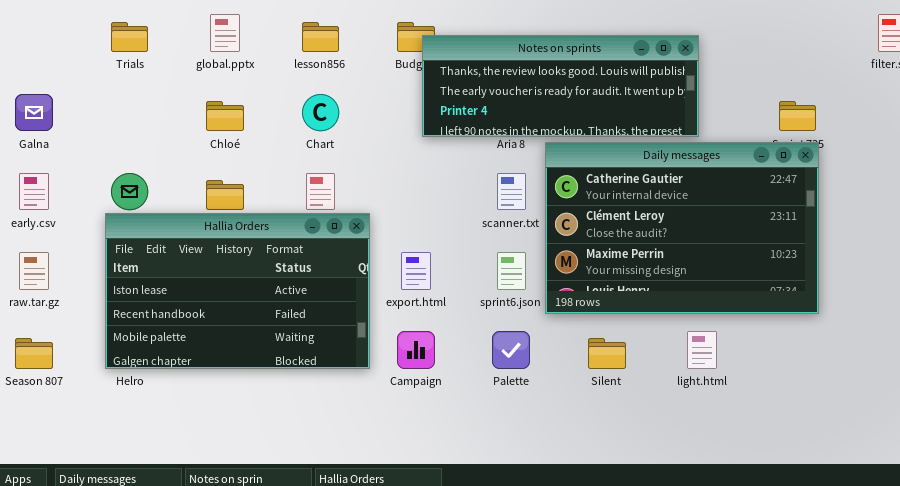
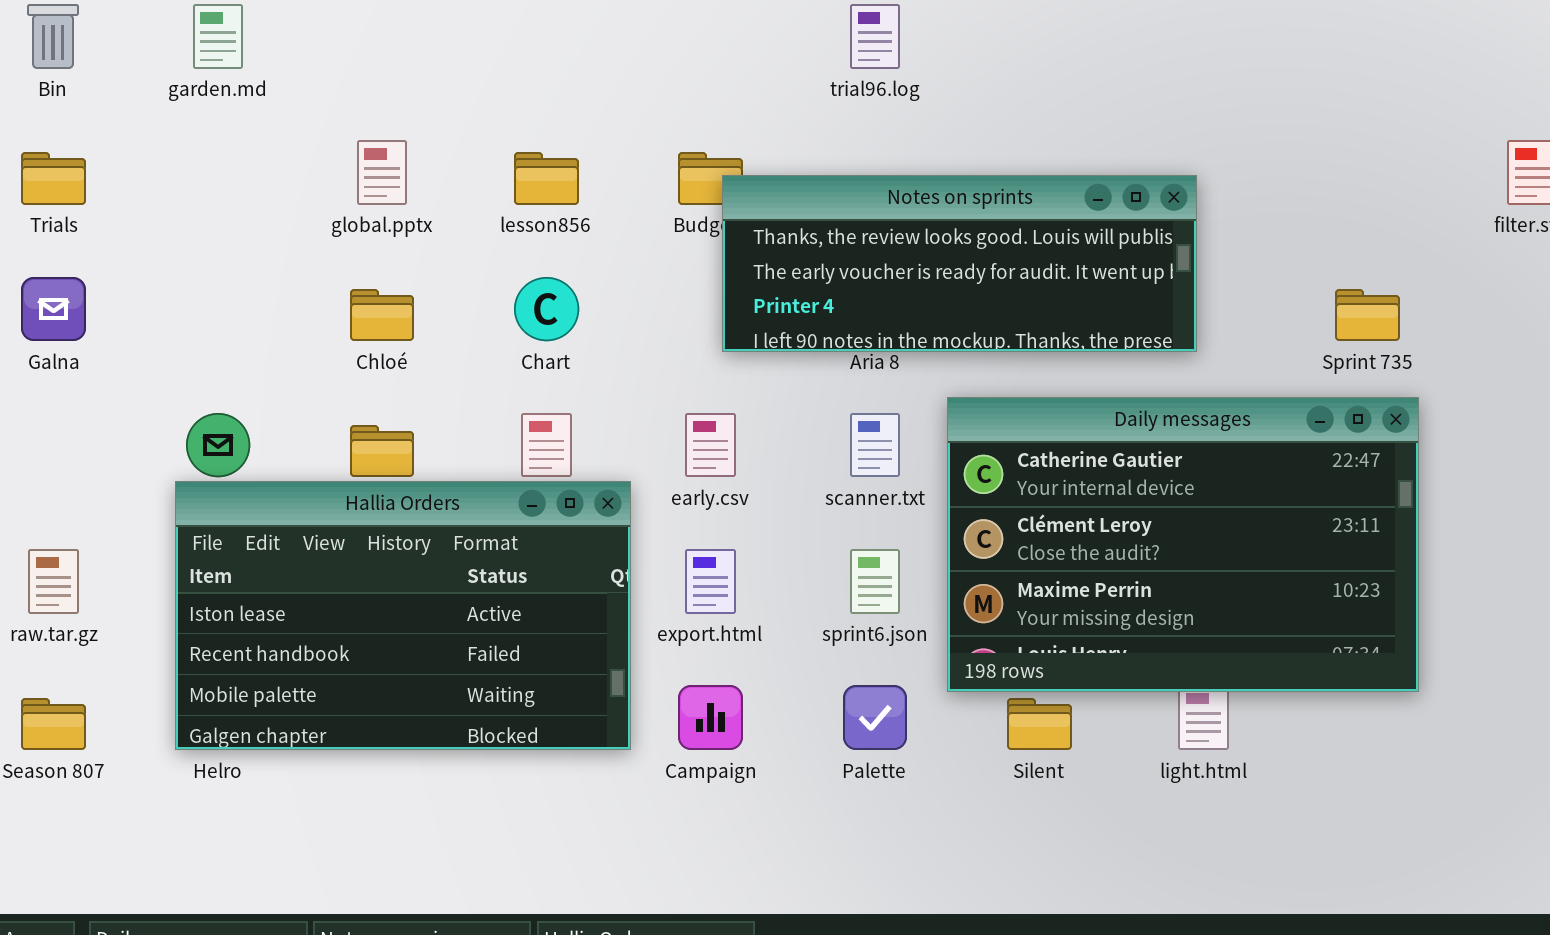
Trials: [111,22,148,52] -> [21,152,86,205], moved
Daily messages: [545,142,819,314] -> [947,397,1419,692], moved
early.csv: [19,173,49,210] -> [685,413,736,477], moved

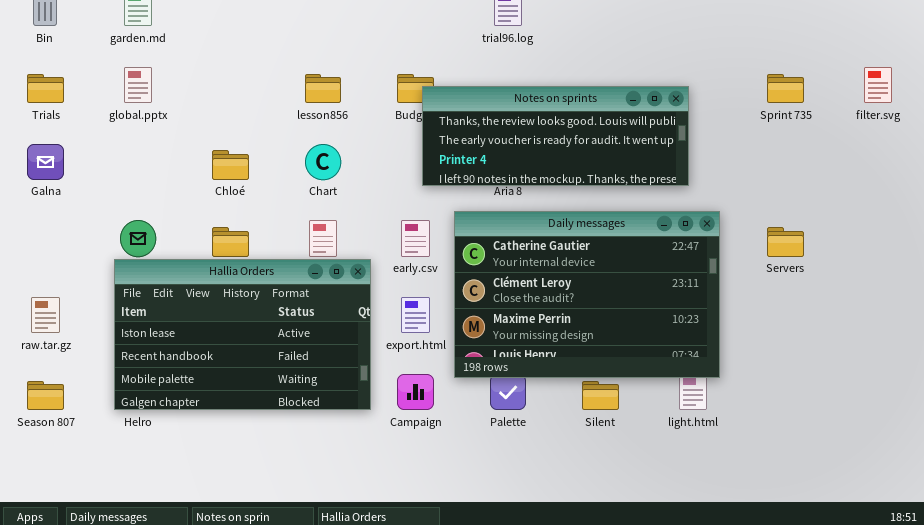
global.pptx: [357,140,407,205] -> [124,67,152,103], moved
Sprint 735: [1335,289,1400,341] -> [767,74,804,103], moved
Daily messages: [947,397,1419,692] -> [454,211,720,378], moved

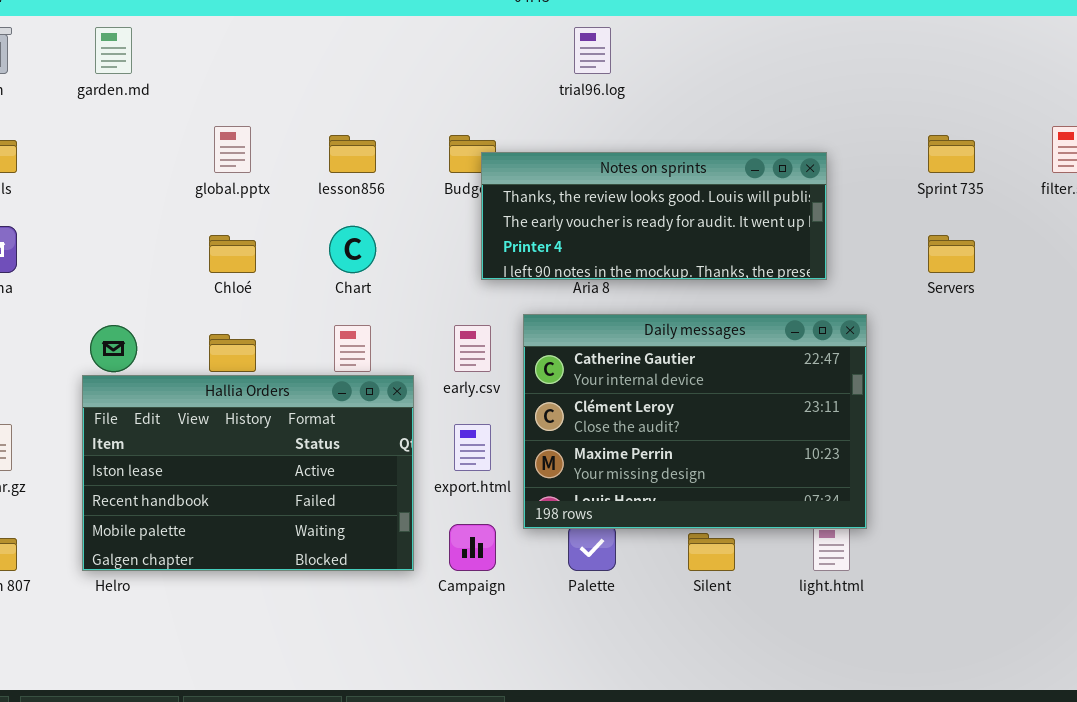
global.pptx: [124,67,152,103] -> [214,126,251,173], moved
Servers: [767,227,804,257] -> [928,235,975,273], moved

